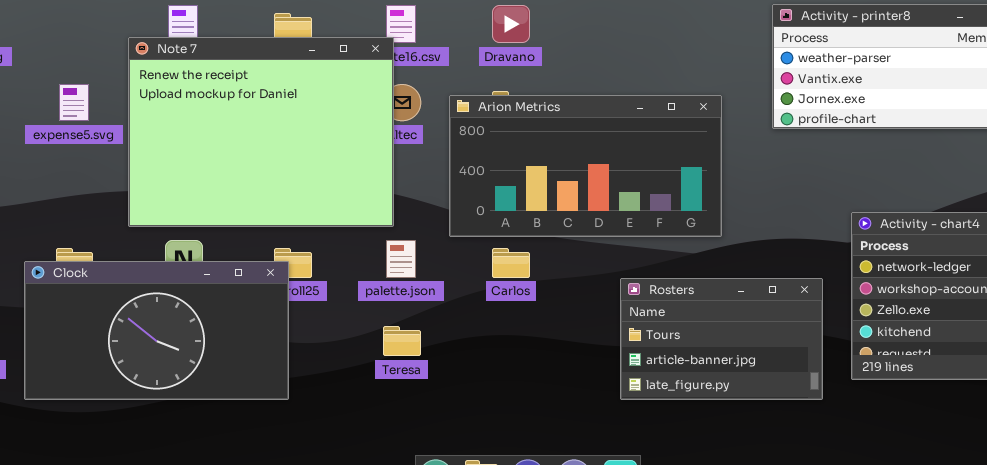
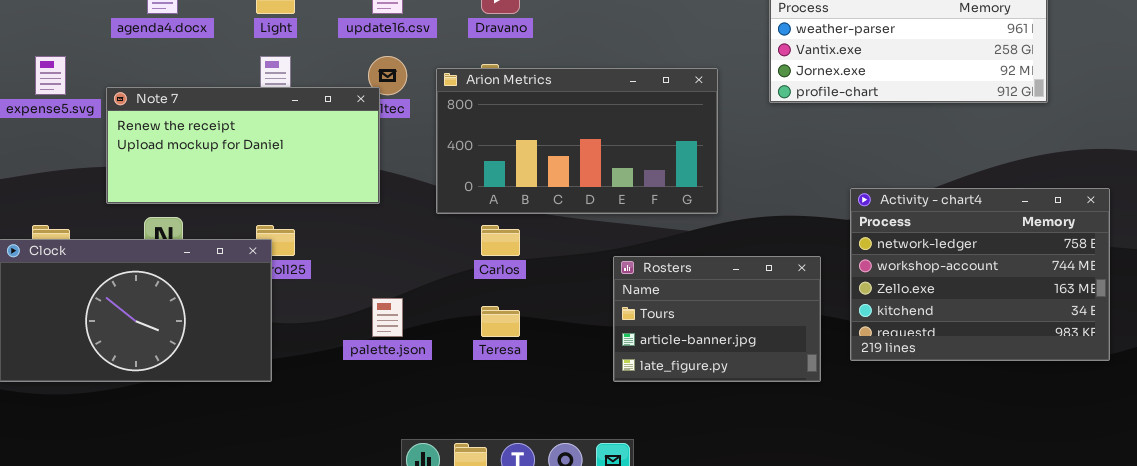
Note 7: [128,37,394,227] -> [106,87,380,204], resized
palette.json: [386,240,416,278] -> [372,298,403,337], moved
Teresa: [383,326,421,356] -> [481,306,520,337], moved

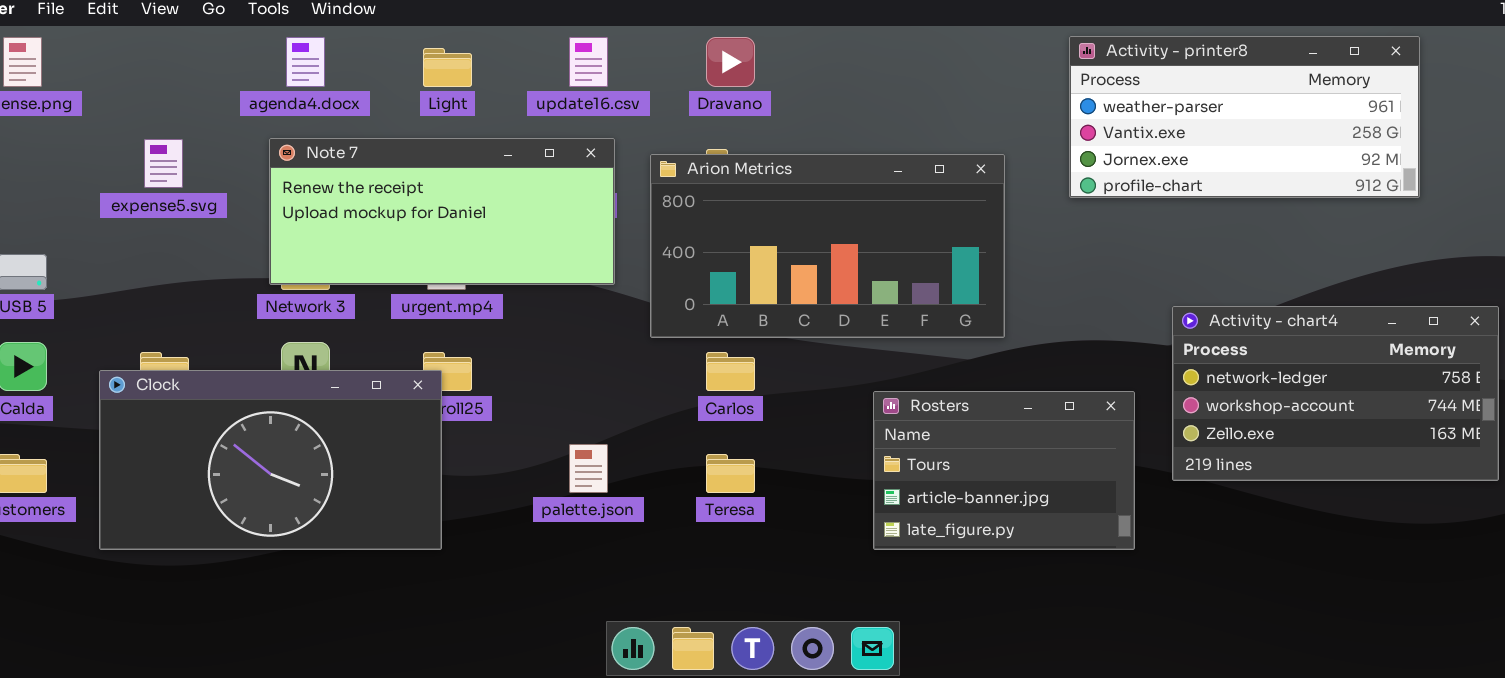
Note 7: [106,87,380,204] -> [269,138,615,285], moved
Activity - chart4: [850,188,1110,361] -> [1172,306,1499,481], resized

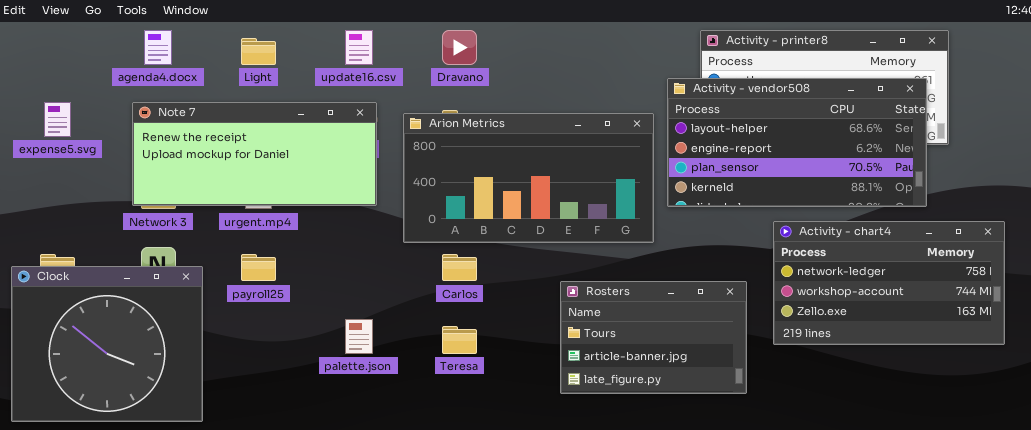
Activity - vendor508: none -> [667,78,927,207], opened
Clock: [99,370,442,550] -> [11,266,203,422], resized

